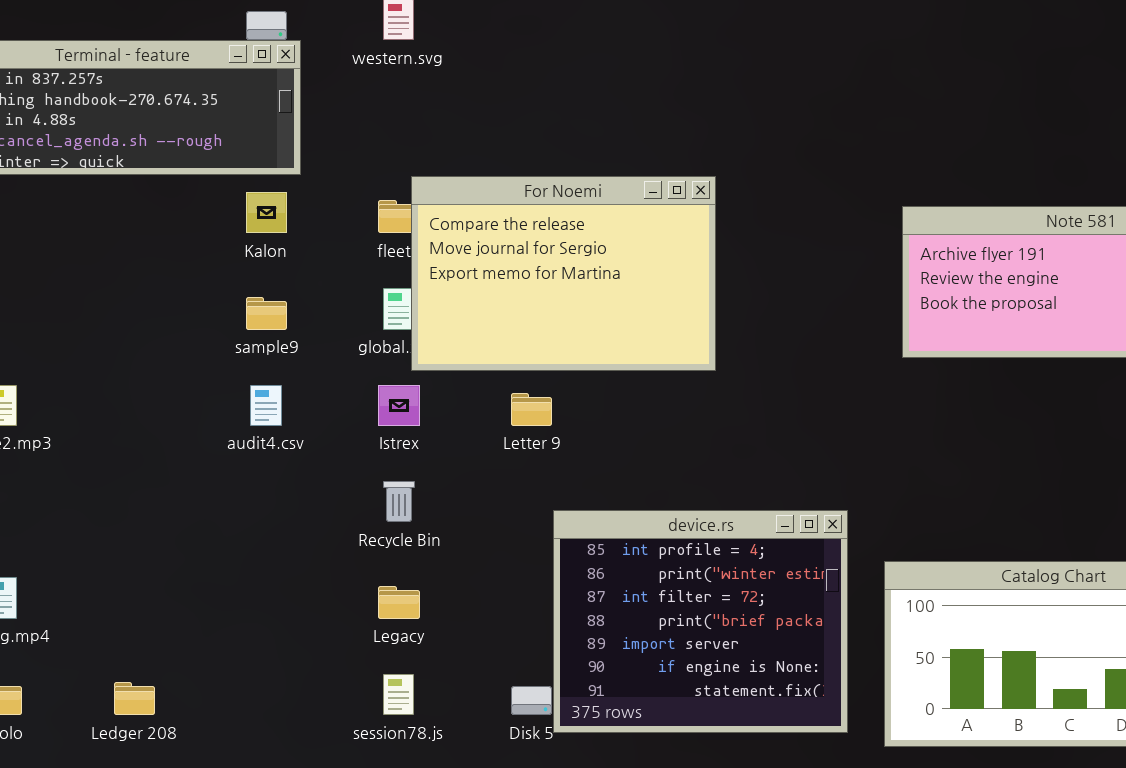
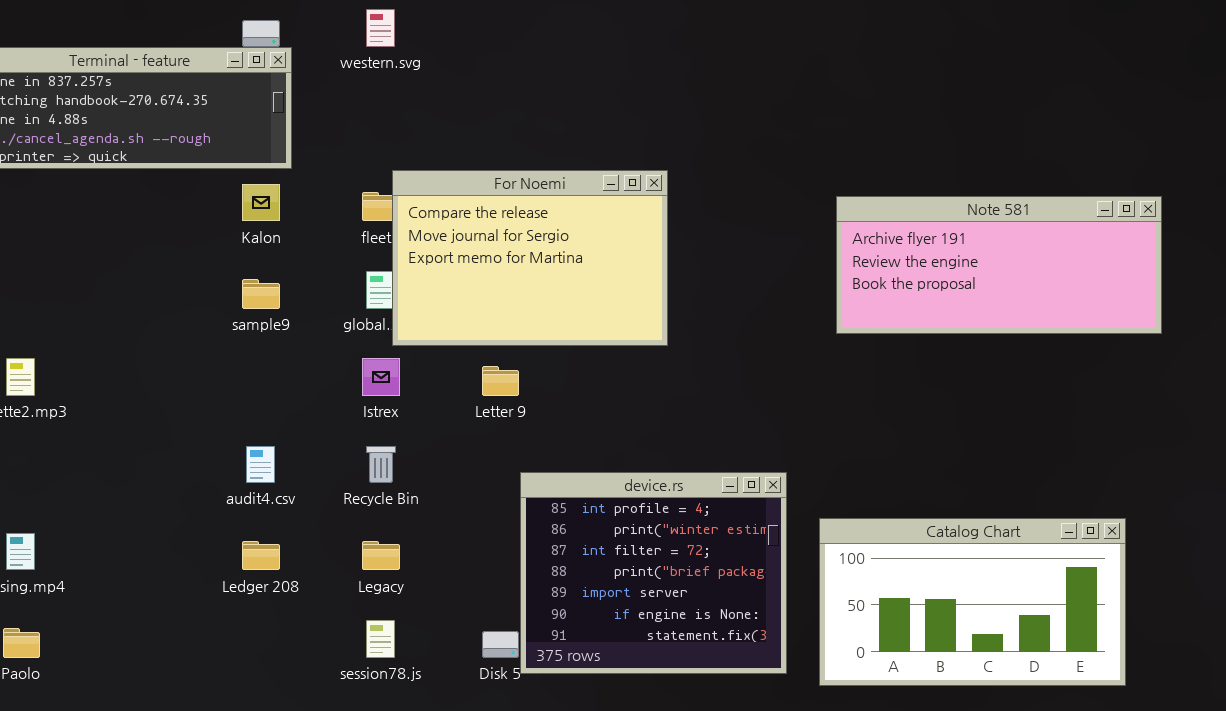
audit4.csv: [250,385,282,426] -> [246,446,275,483], moved
Ledger 208: [114,682,155,715] -> [242,541,280,570], moved

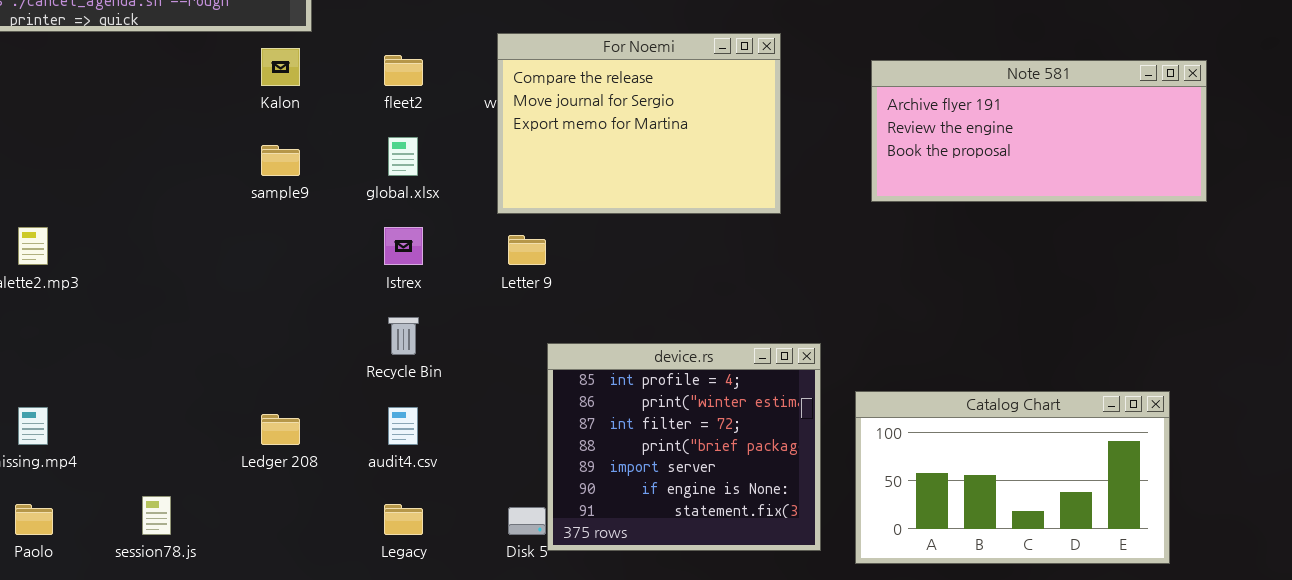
For Noemi: [392,170,668,346] -> [497,33,781,214], moved
audit4.csv: [246,446,275,483] -> [388,407,418,445], moved
Legacy: [362,541,400,570] -> [384,504,423,535], moved
session78.js: [366,620,395,658] -> [142,496,171,535], moved

